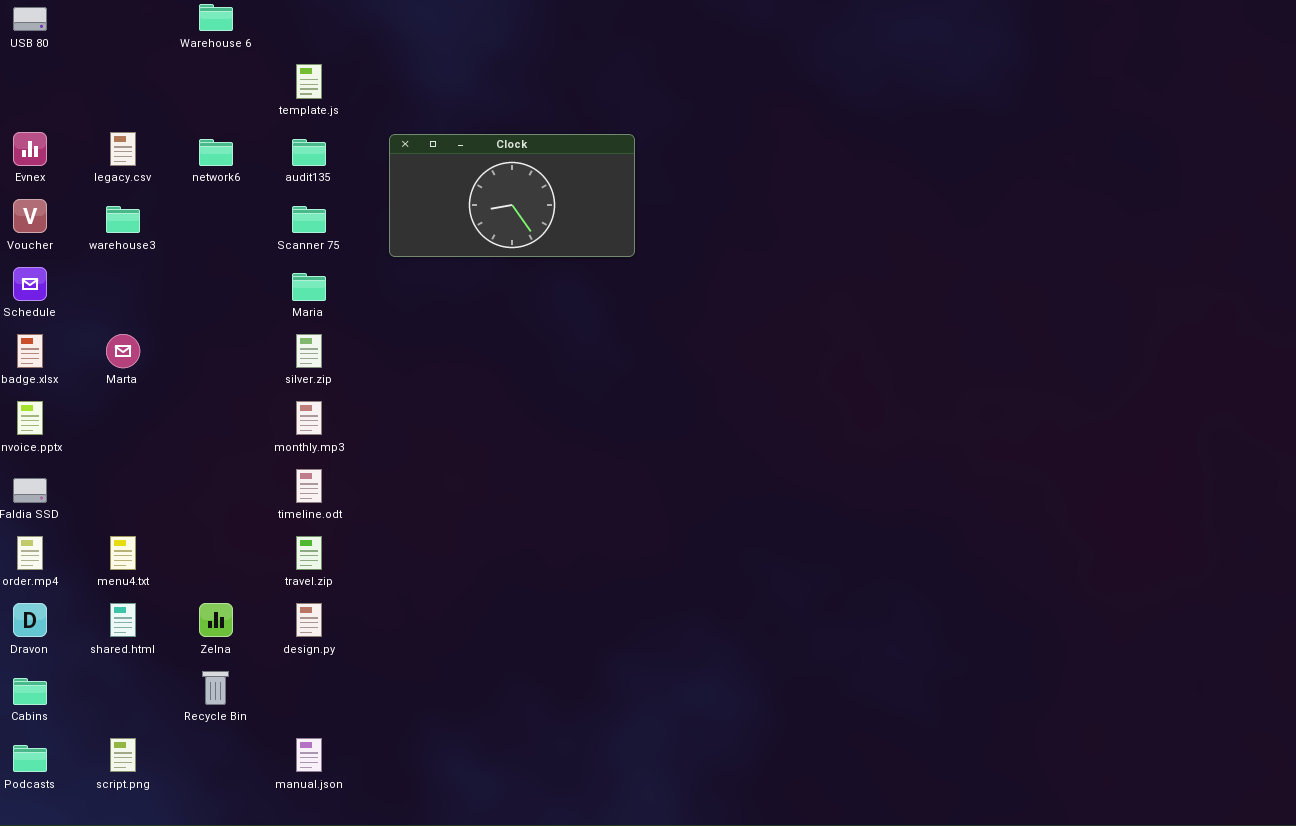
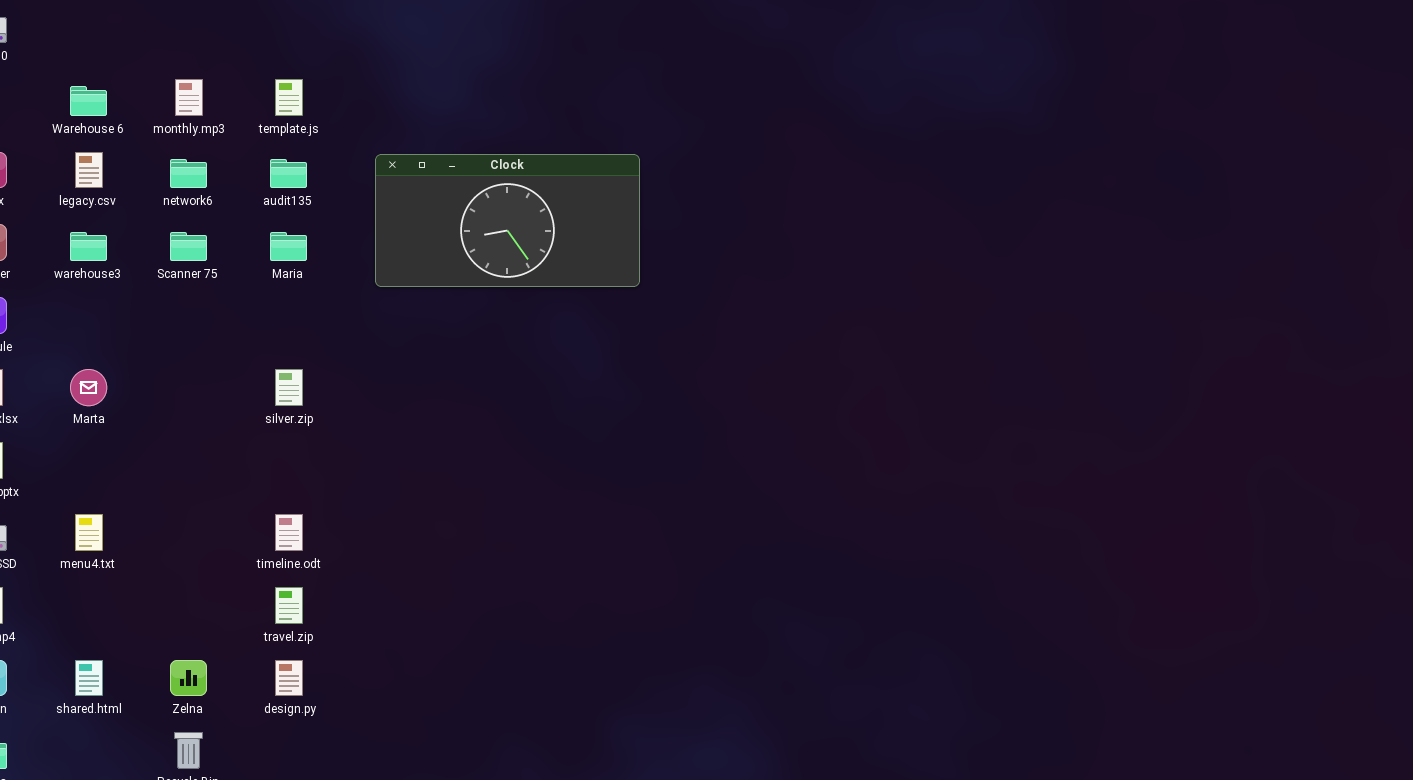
Warehouse 6: [199,4,233,31] -> [70,86,107,116], moved
Scanner 75: [292,206,326,233] -> [170,232,207,261], moved
Maria: [292,273,326,301] -> [270,232,307,261], moved
monthly.mp3: [296,401,322,435] -> [175,79,203,116], moved
menu4.txt: [110,536,136,570] -> [75,514,103,551], moved

